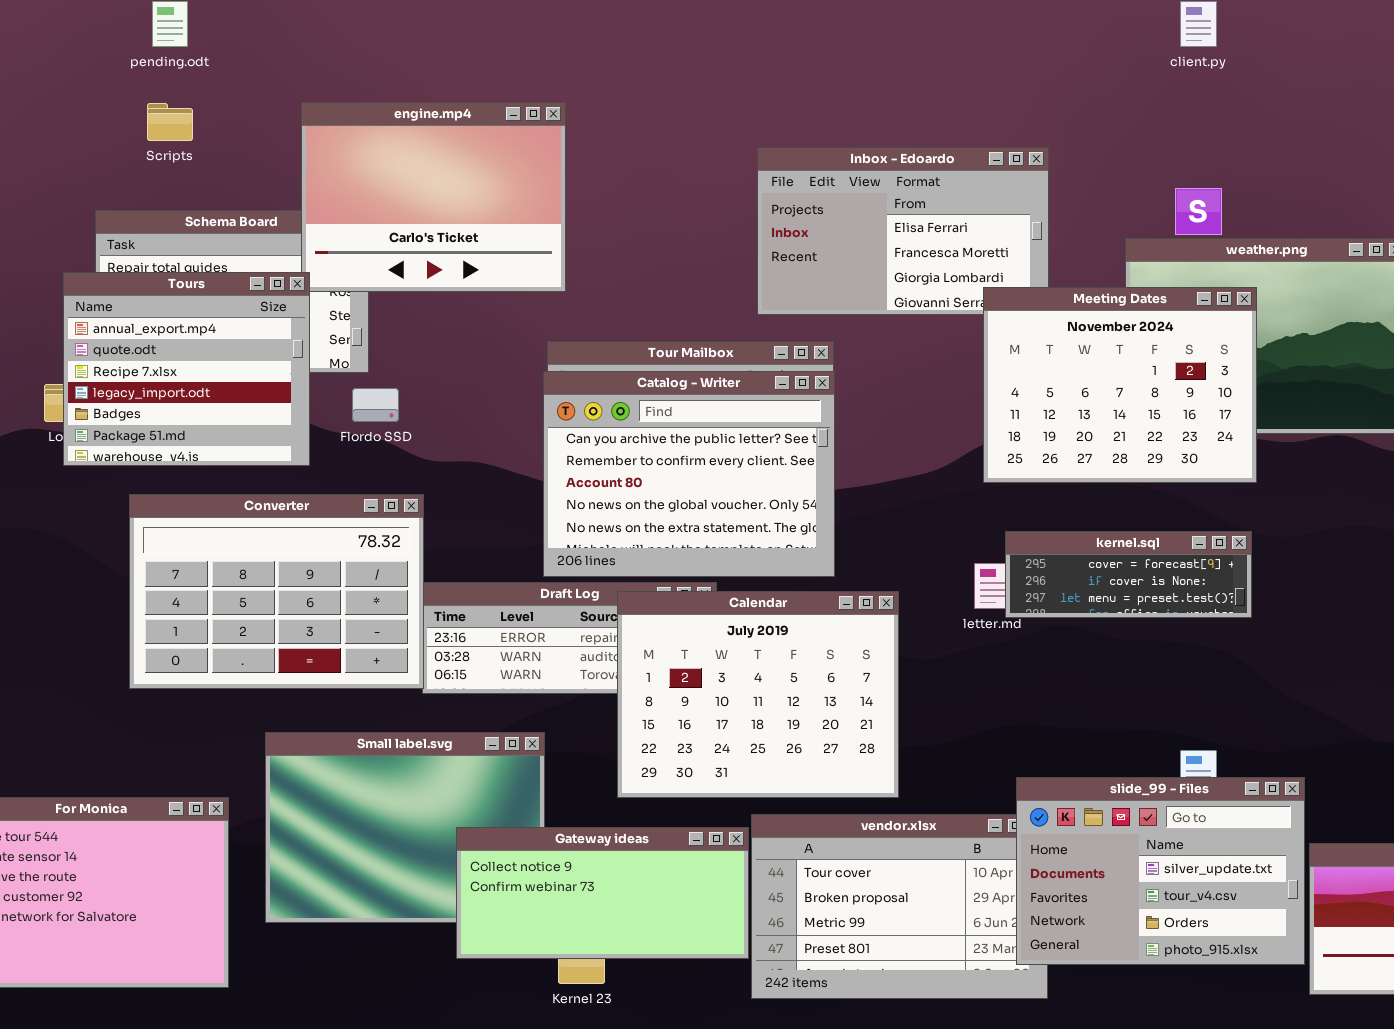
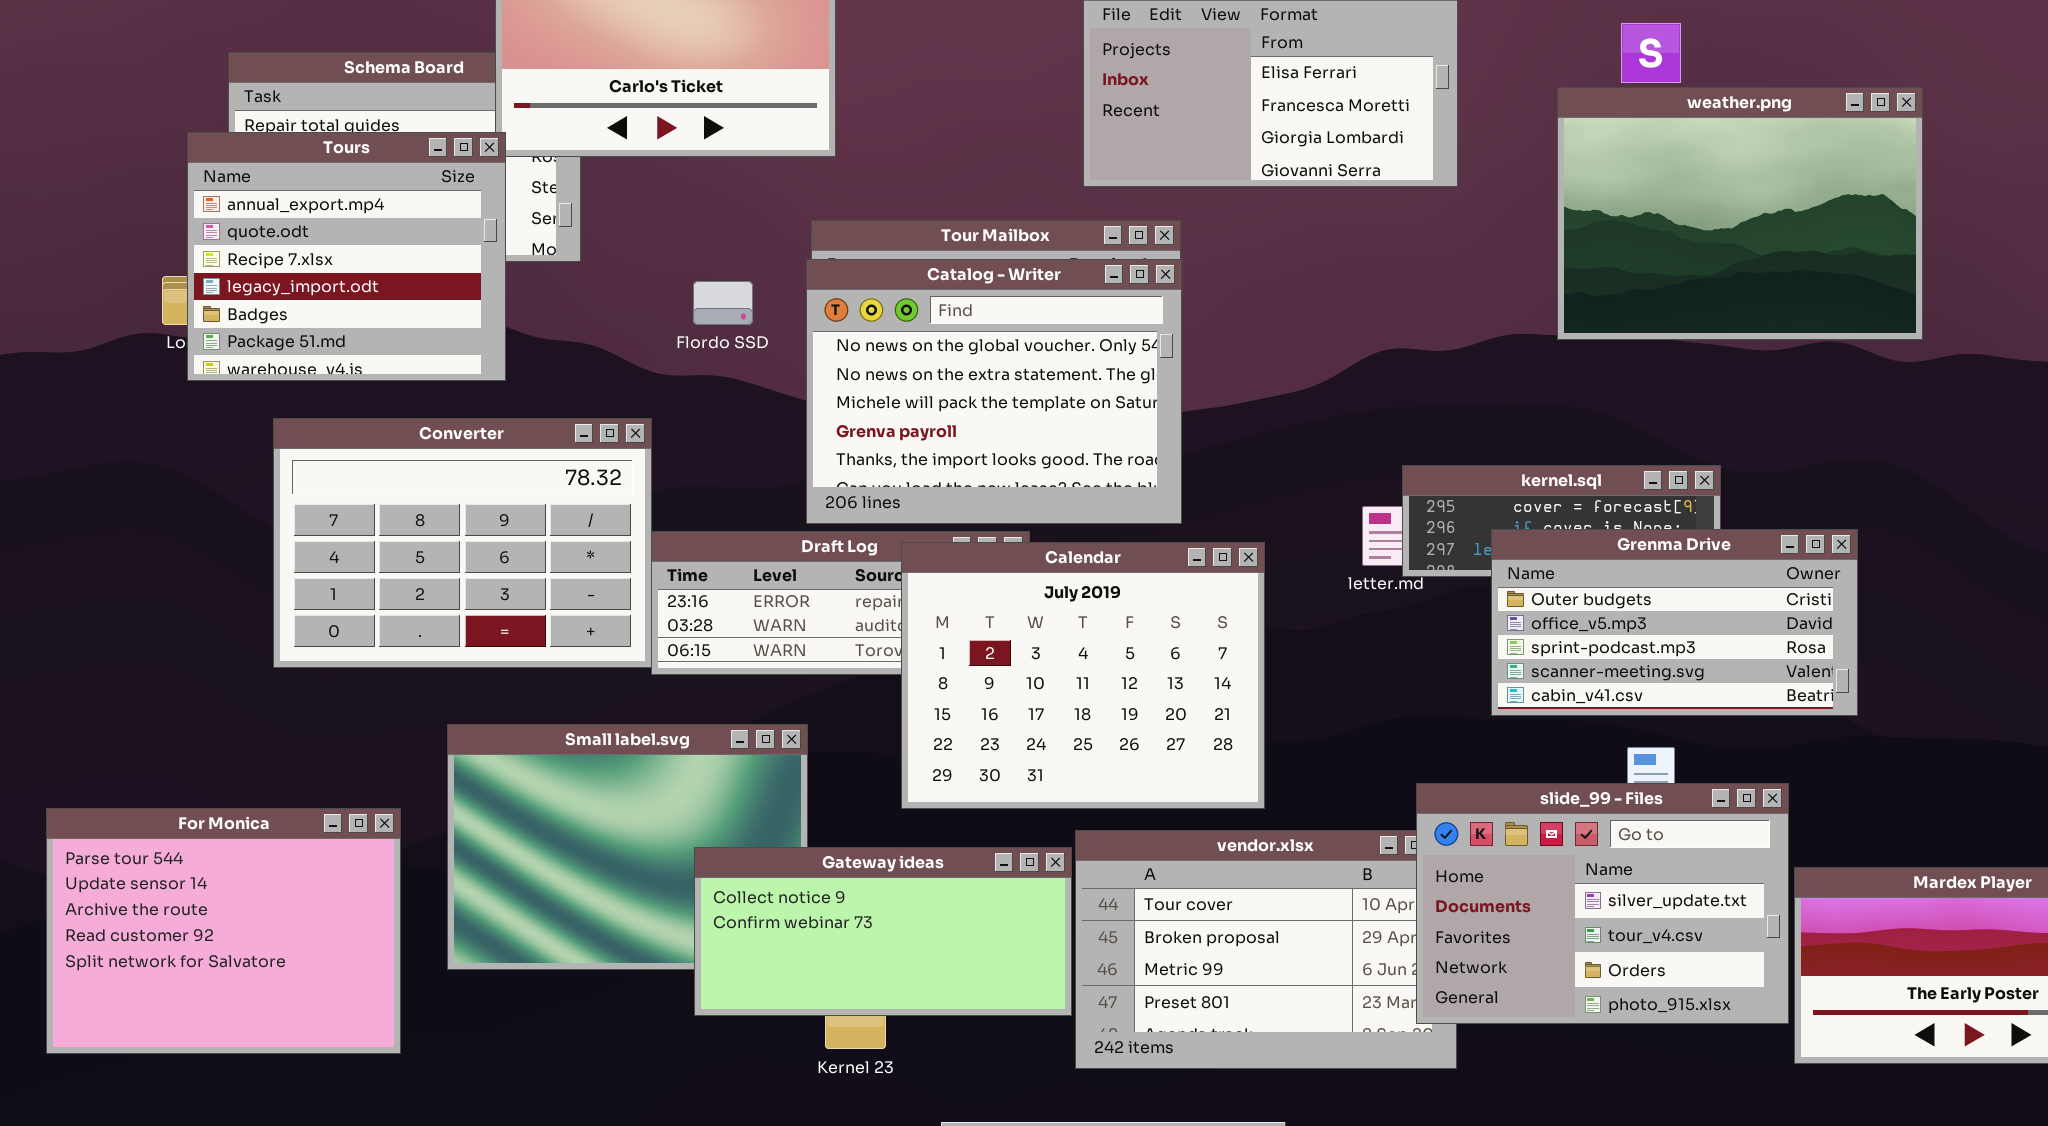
Meeting Dates: [983,287,1257,483] -> none, closed
Catalog - Writer: [543,371,835,577] -> [806,259,1182,524], scrolled down 3 rows
Flordo SSD: [352,388,399,422] -> [693,281,753,325], moved
Grenma Drive: none -> [1491,529,1858,716], opened

